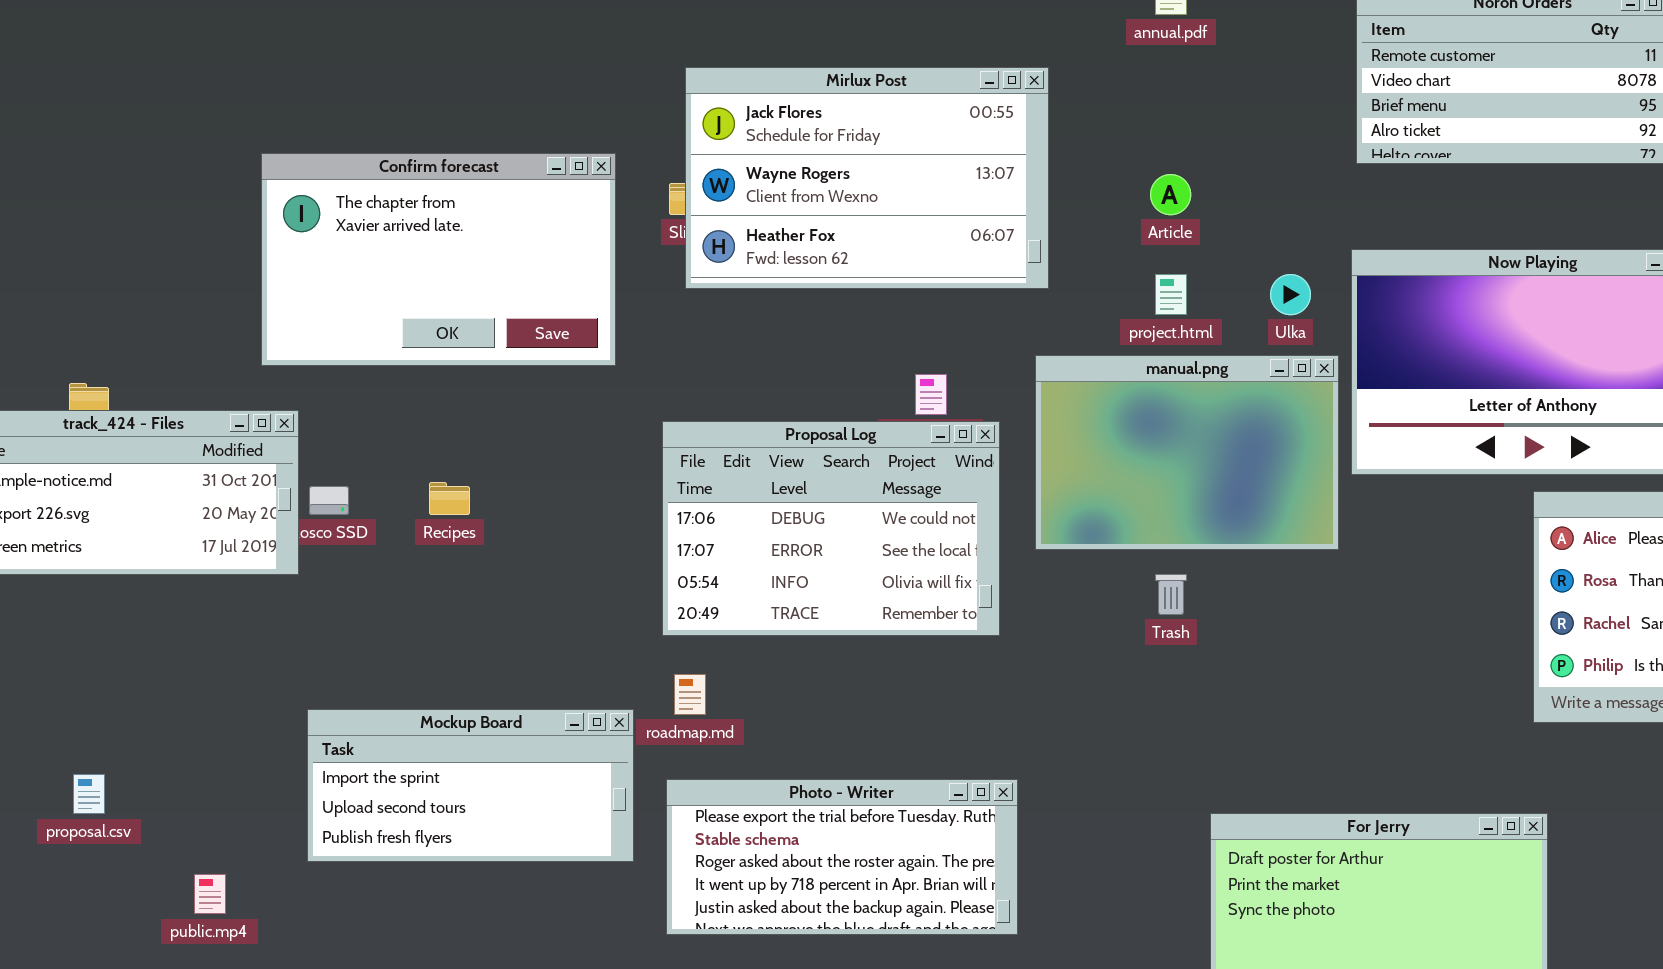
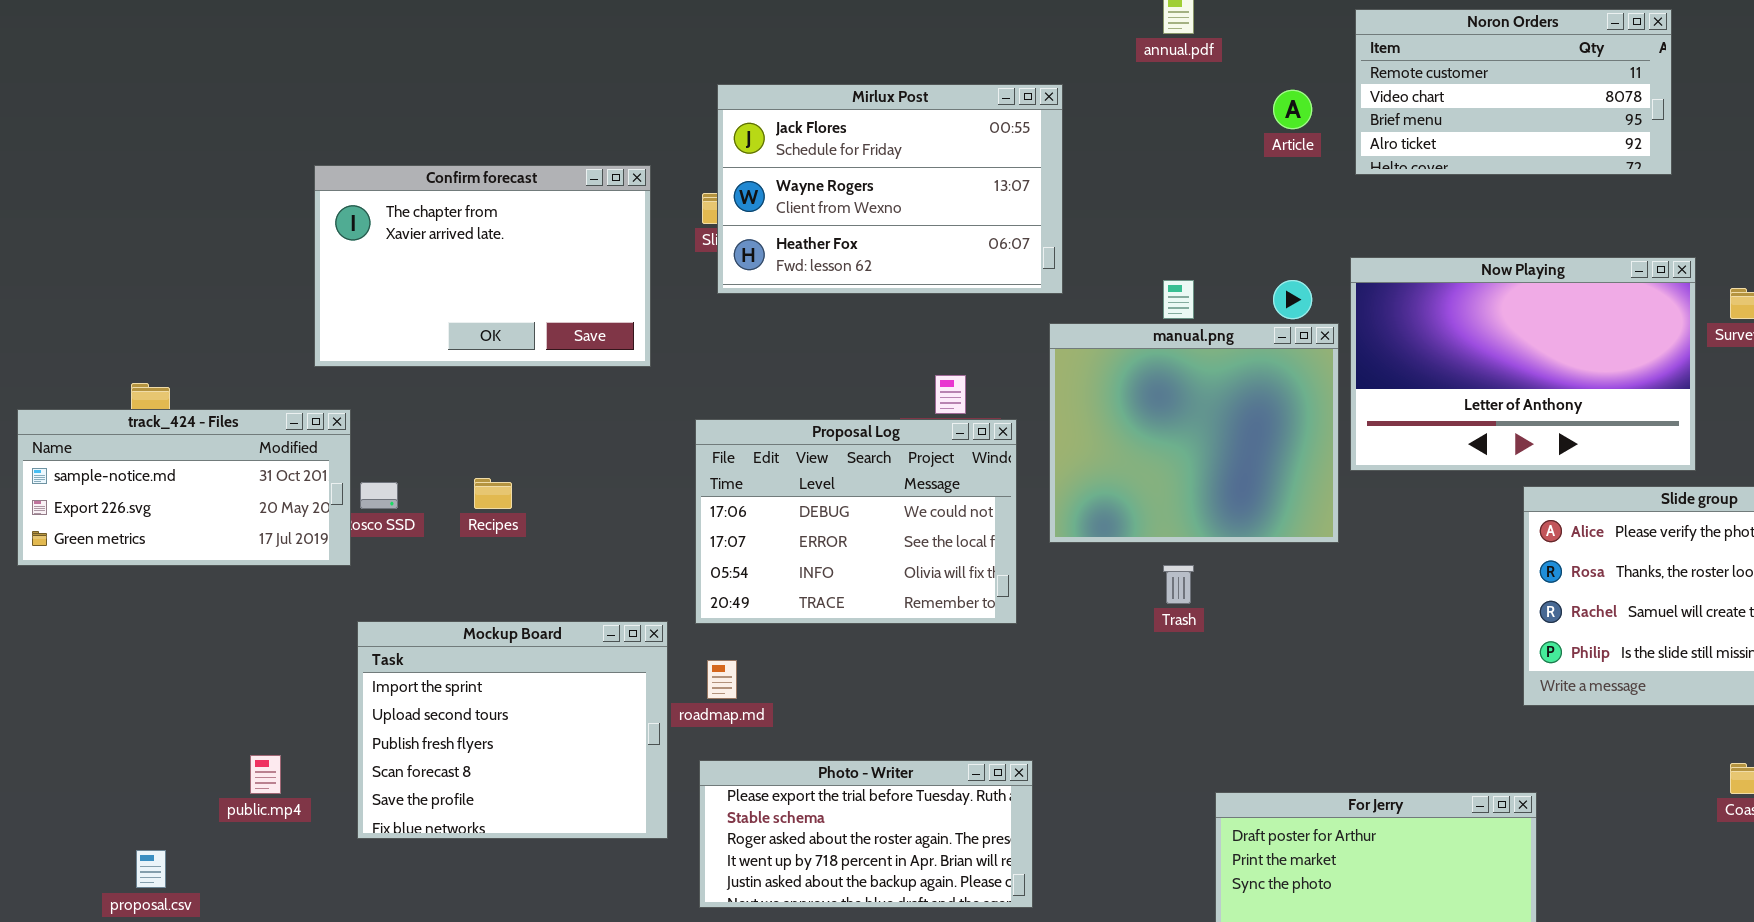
Article: [1150,174,1191,215] -> [1273,90,1312,129], moved
manual.png: [1035,355,1339,550] -> [1049,323,1339,543], resized
Mockup Board: [307,709,634,862] -> [357,621,668,839], resized
proposal.csv: [73,774,105,814] -> [136,850,166,888], moved
public.mp4: [194,874,226,914] -> [250,755,281,794], moved

